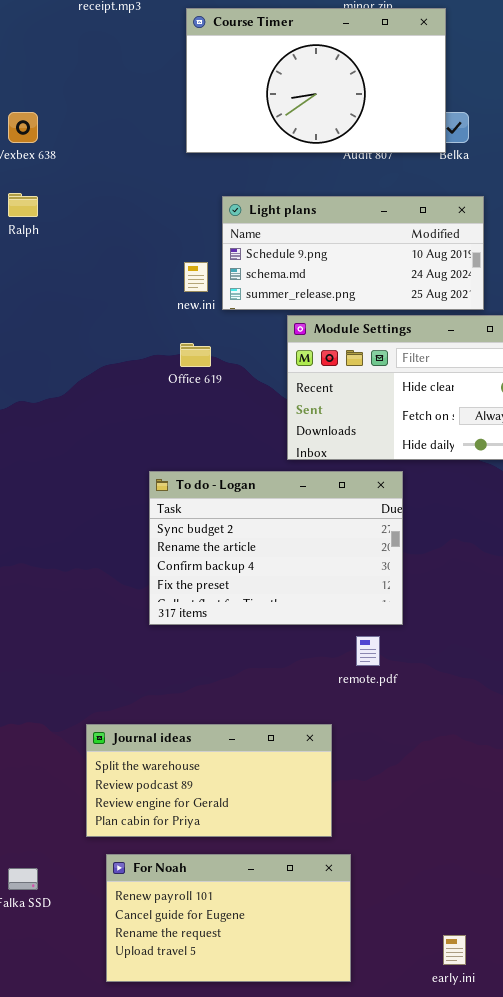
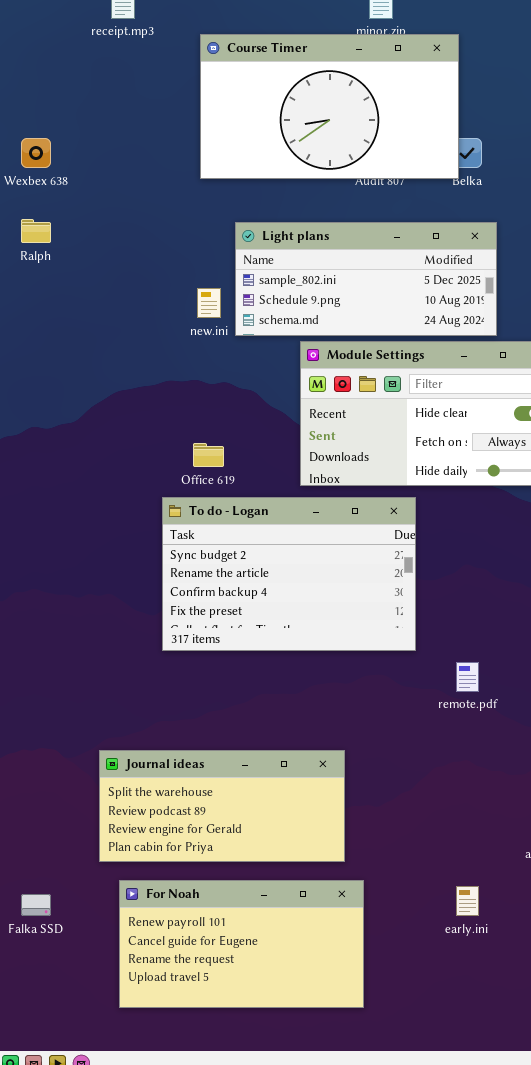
Light plans: [222,196,484,310] -> [235,222,497,336], scrolled up 1 row
Office 619: [180,343,211,367] -> [193,443,224,467], moved
remote.pdf: [356,636,380,666] -> [456,662,479,692], moved
early.ini: [443,935,466,965] -> [456,886,479,916], moved

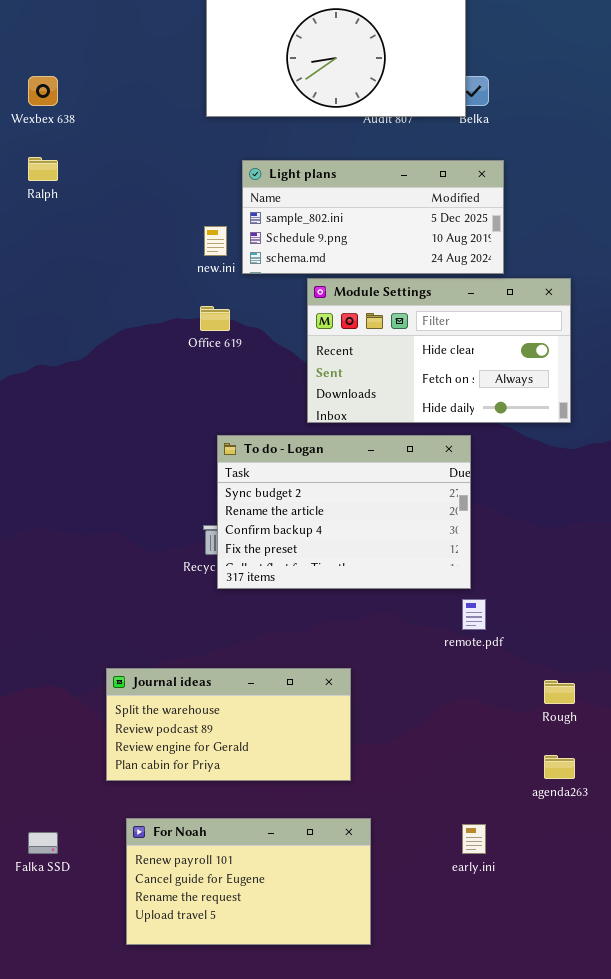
Office 619: [193,443,224,467] -> [200,306,230,331], moved
To do - Logan: [162,497,416,651] -> [217,435,471,589], moved
Journal ideas: [99,750,345,862] -> [106,668,351,781], moved

